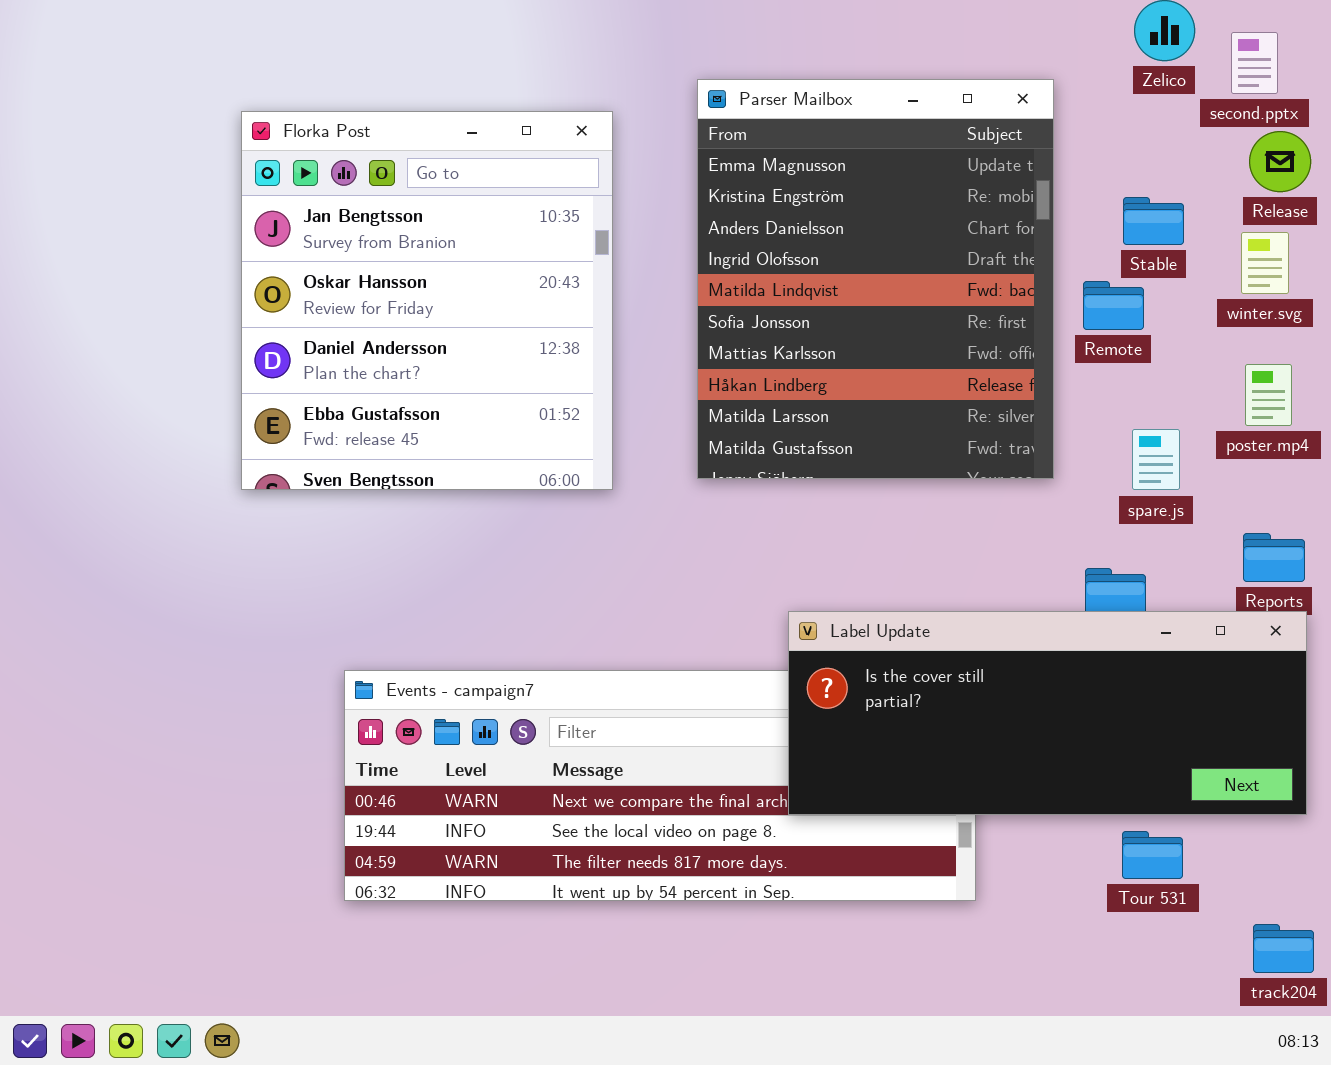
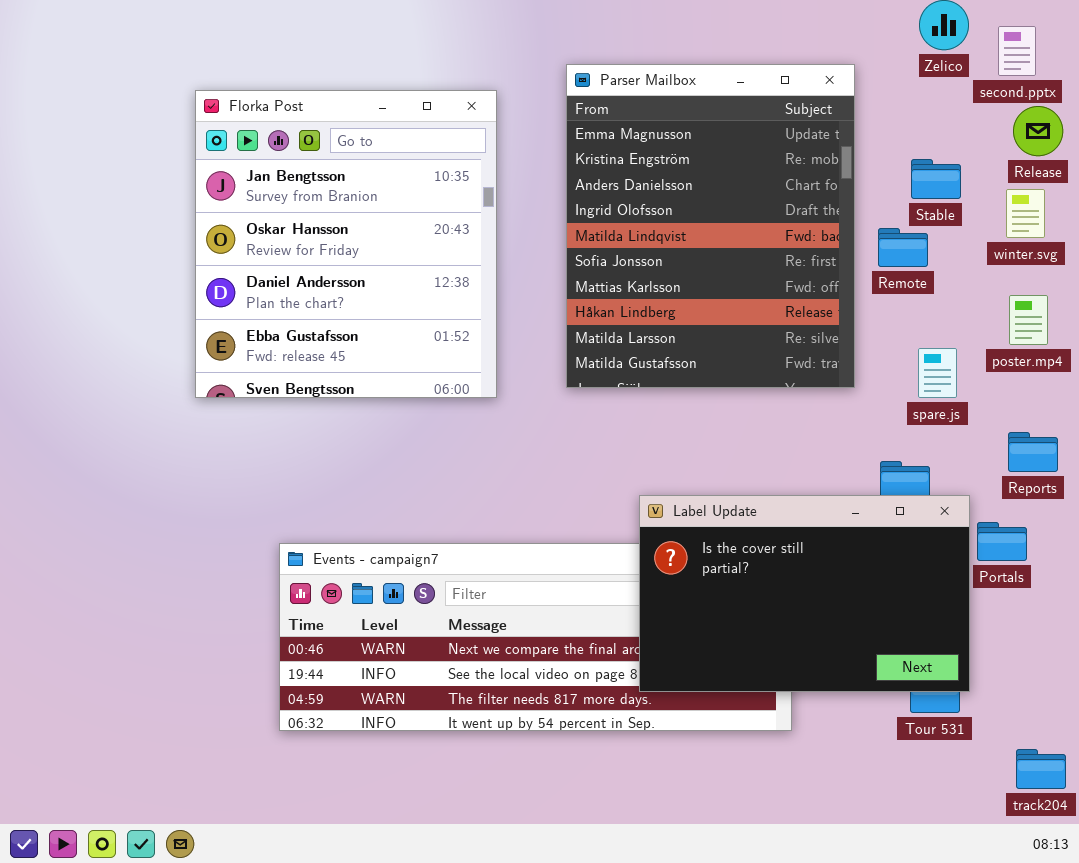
Label Update: [788,611,1307,815] -> [639,495,970,692], resized

